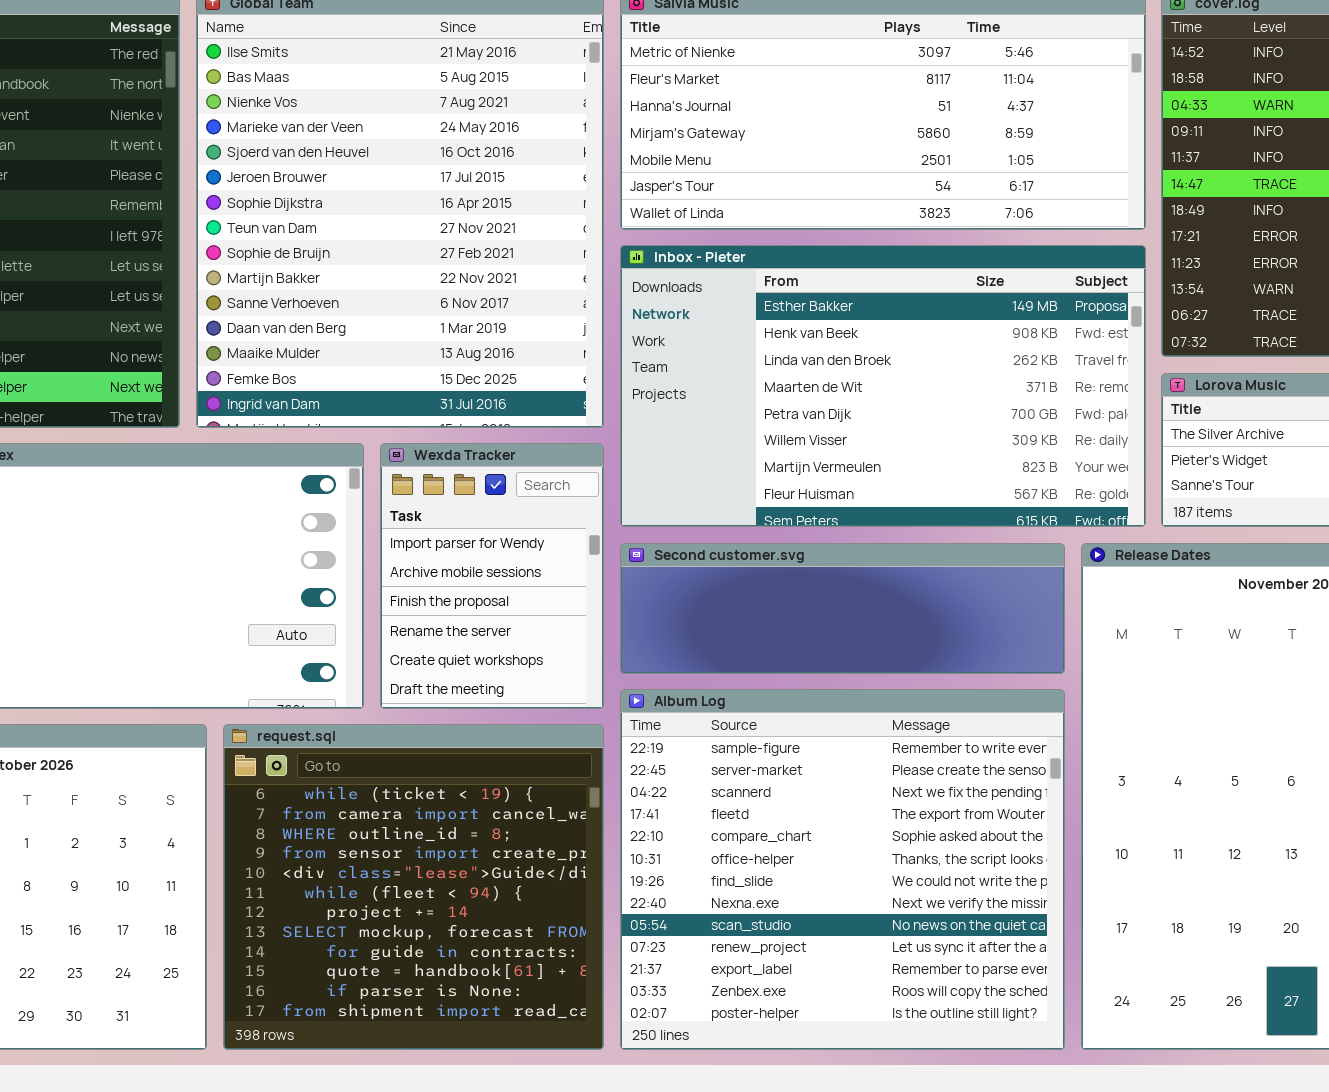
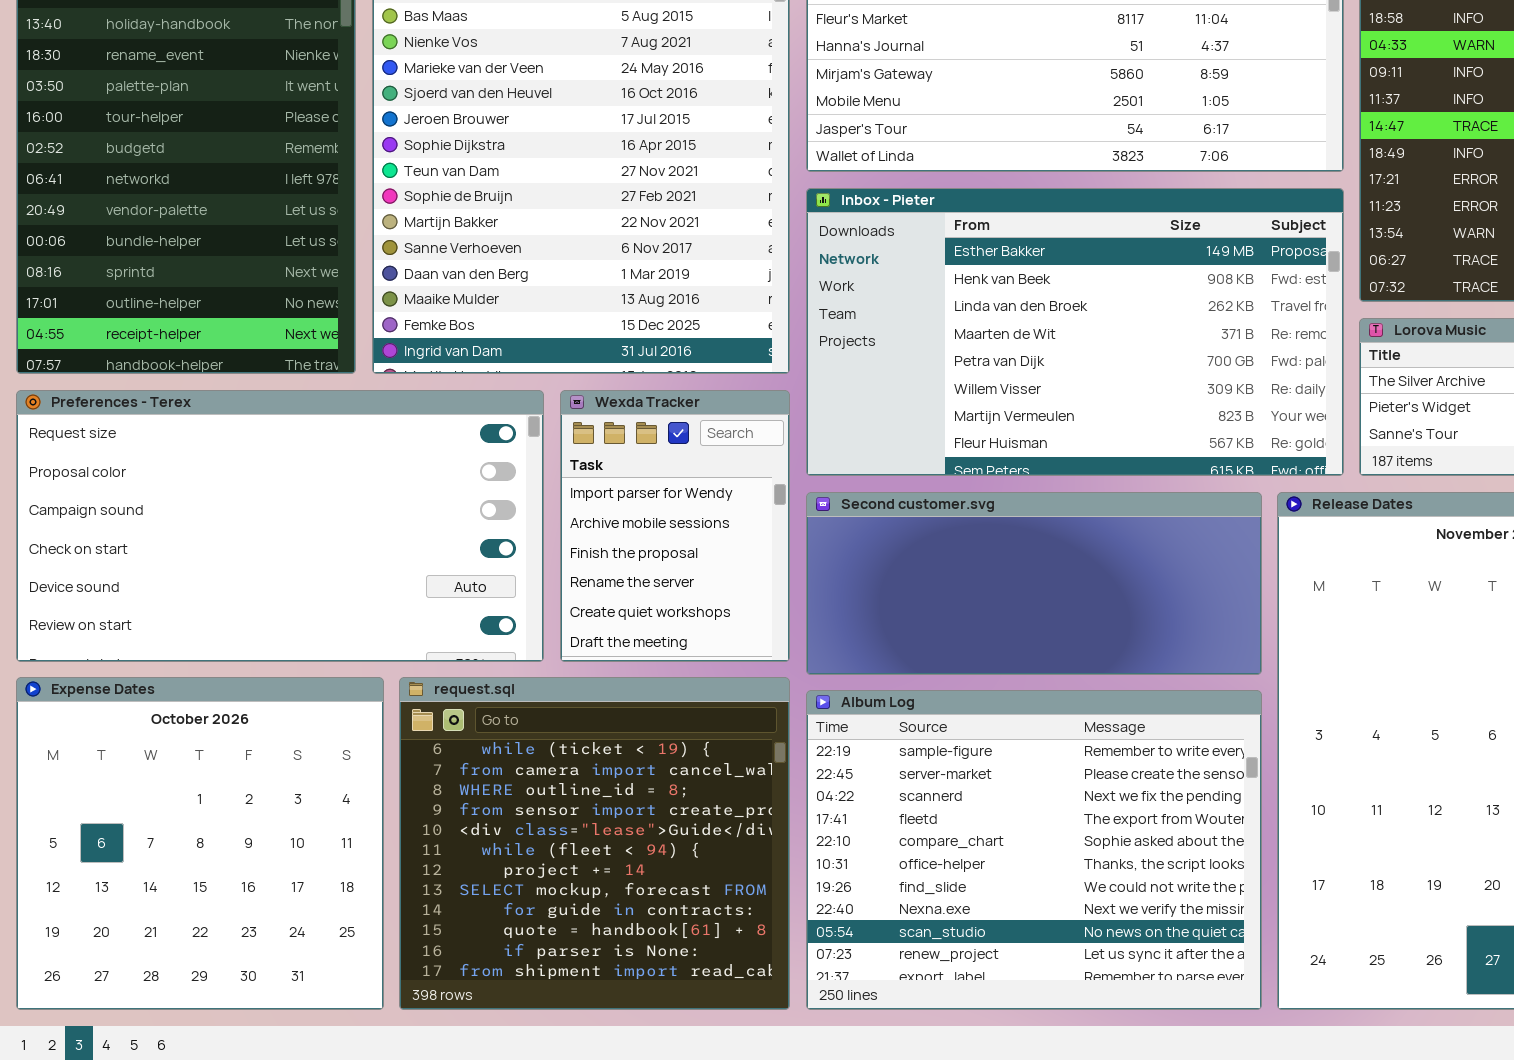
Second customer.svg: [620,543,1065,674] -> [806,492,1262,675], resized
Album Log: [620,689,1065,1050] -> [806,690,1262,1010], resized

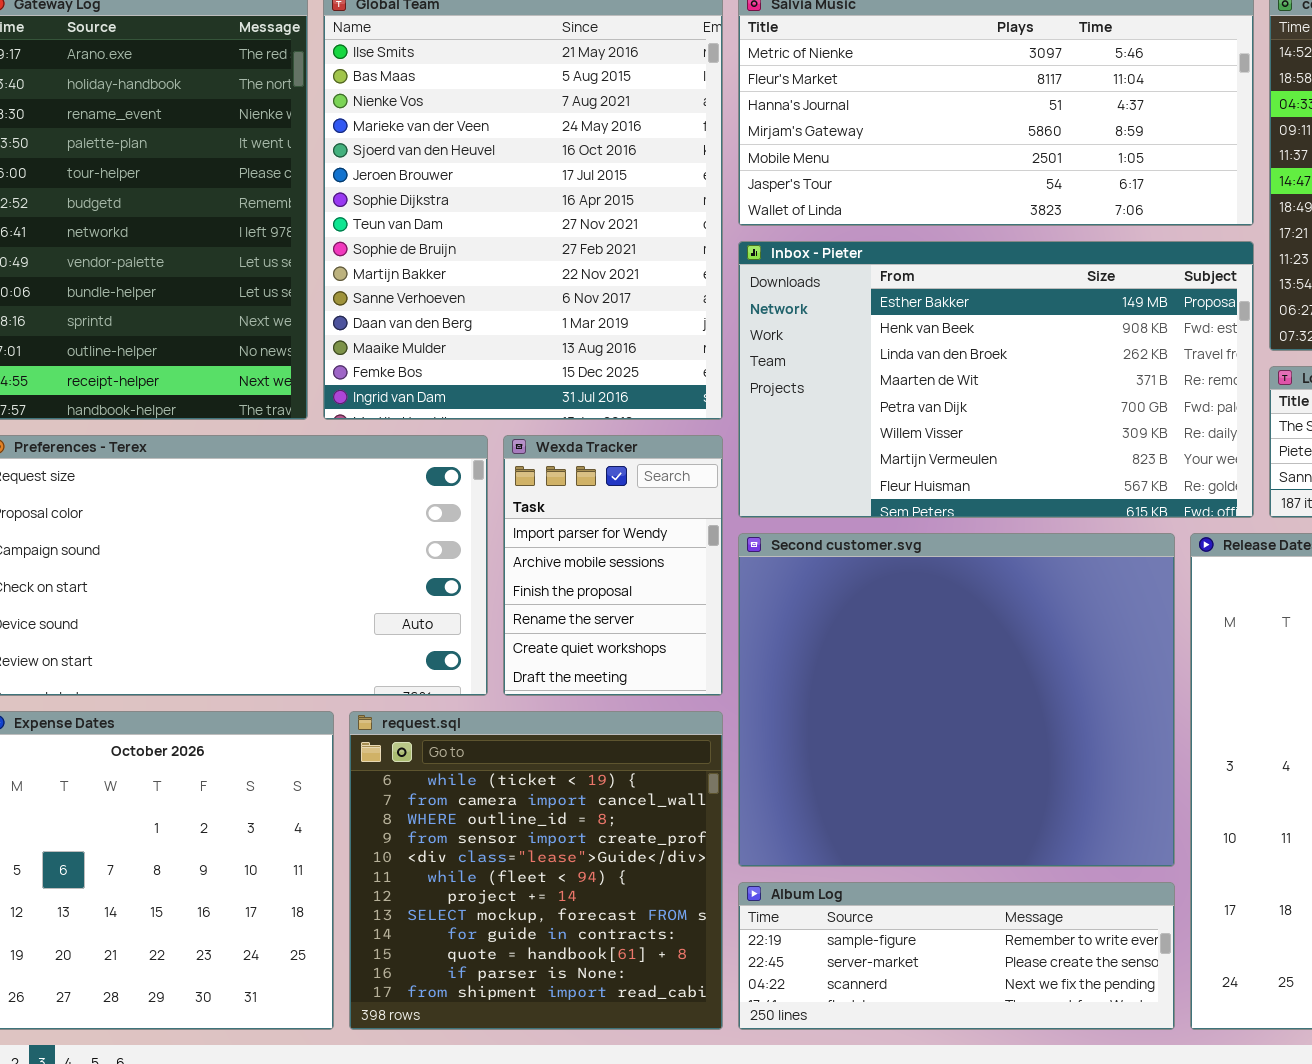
Second customer.svg: [806,492,1262,675] -> [738,533,1175,867], resized
Album Log: [806,690,1262,1010] -> [738,882,1175,1030], resized

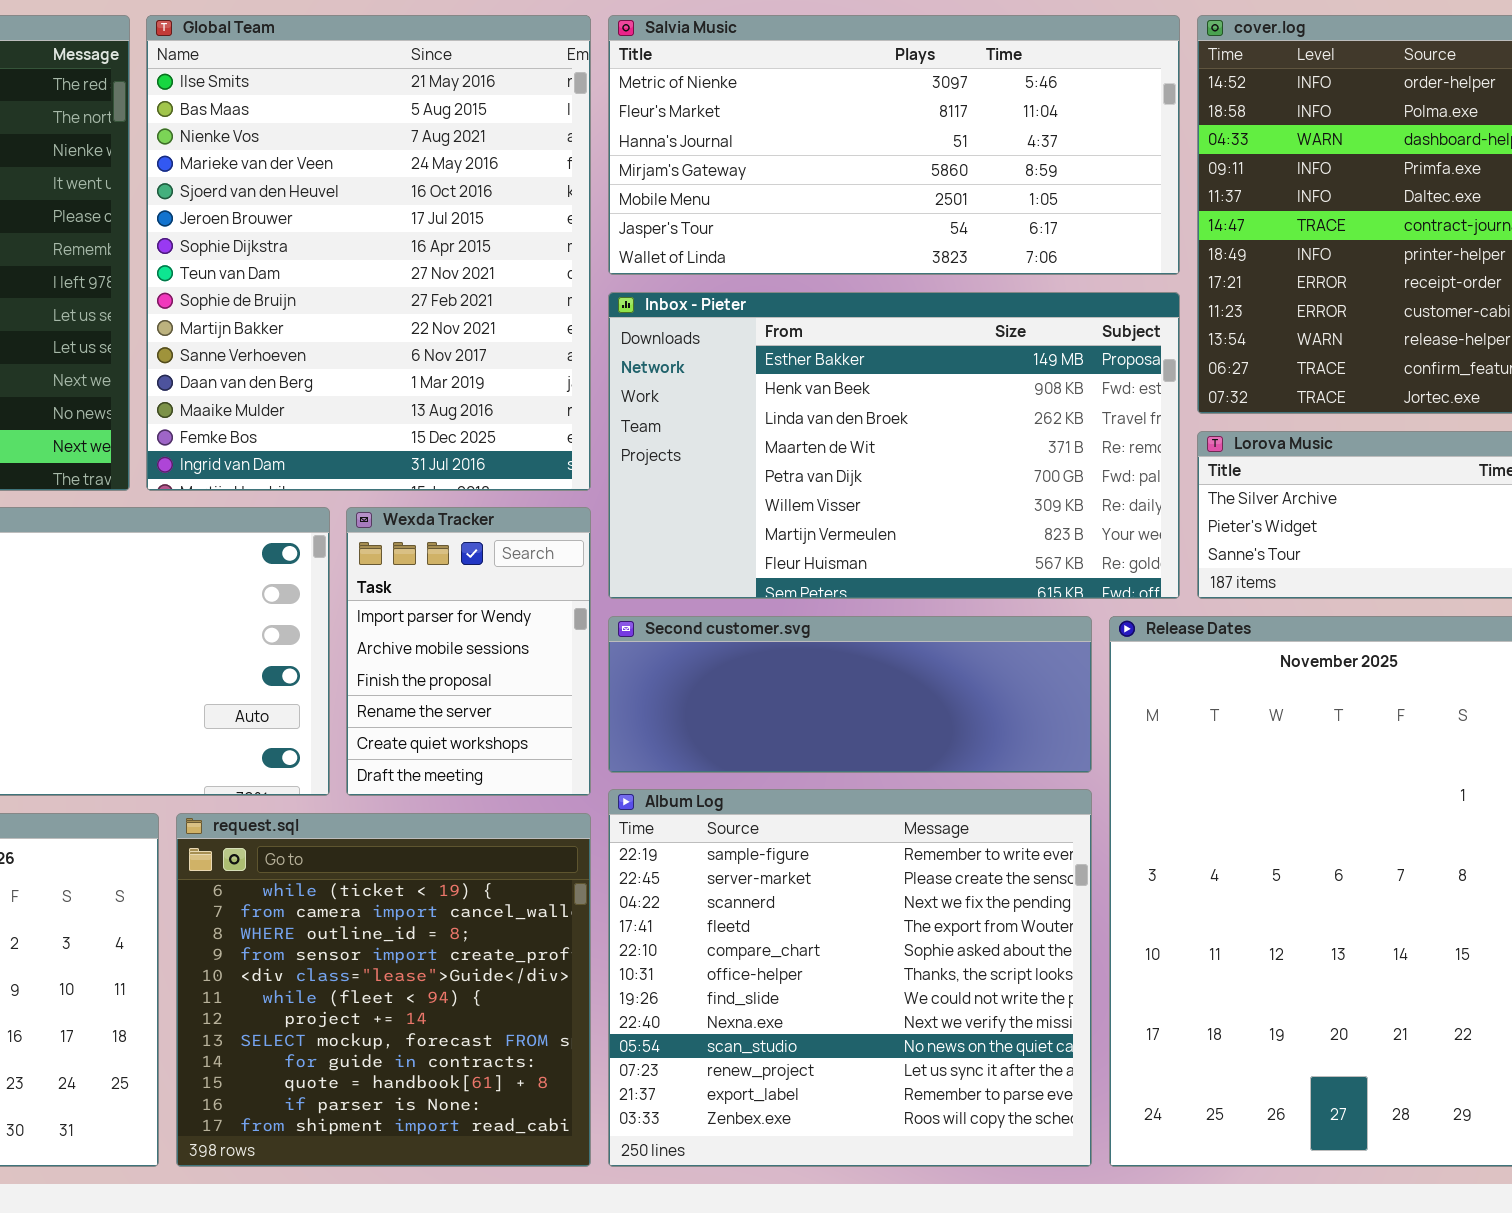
Second customer.svg: [738,533,1175,867] -> [608,616,1092,773], resized
Album Log: [738,882,1175,1030] -> [608,789,1092,1167], resized

